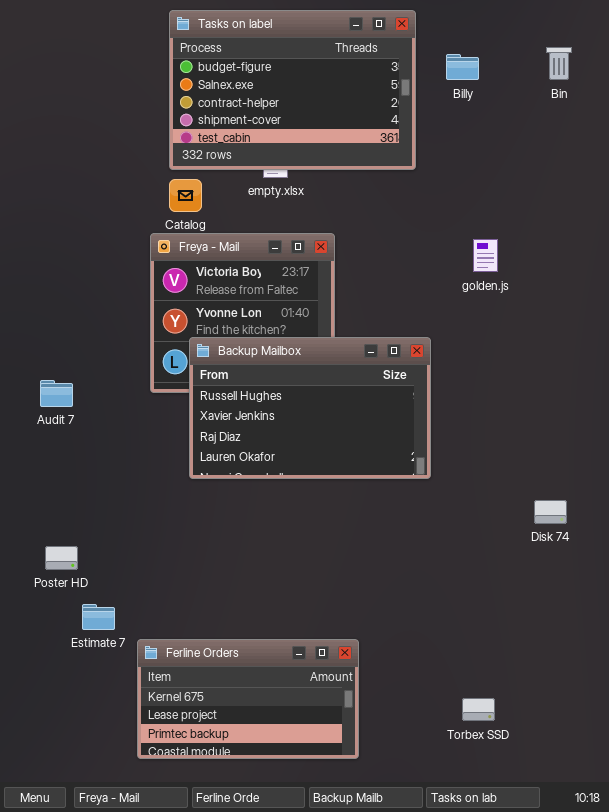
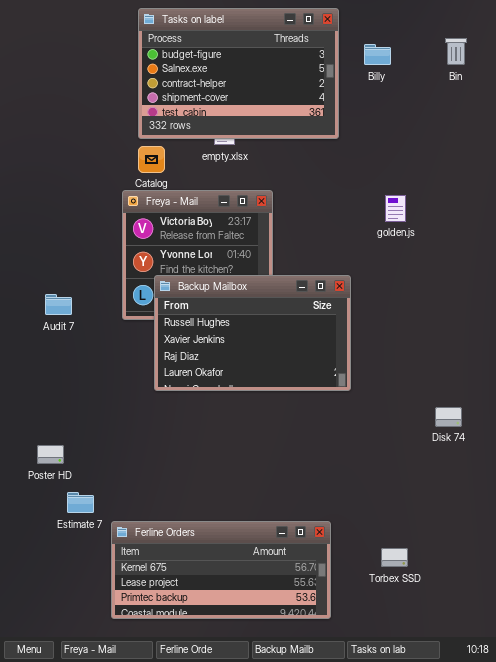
Audit 7: [40,380,73,407] -> [45,294,72,315], moved
Ferline Orders: [137,639,359,759] -> [111,521,331,619], resized
Torbex SSD: [462,698,495,721] -> [381,548,408,567], moved

